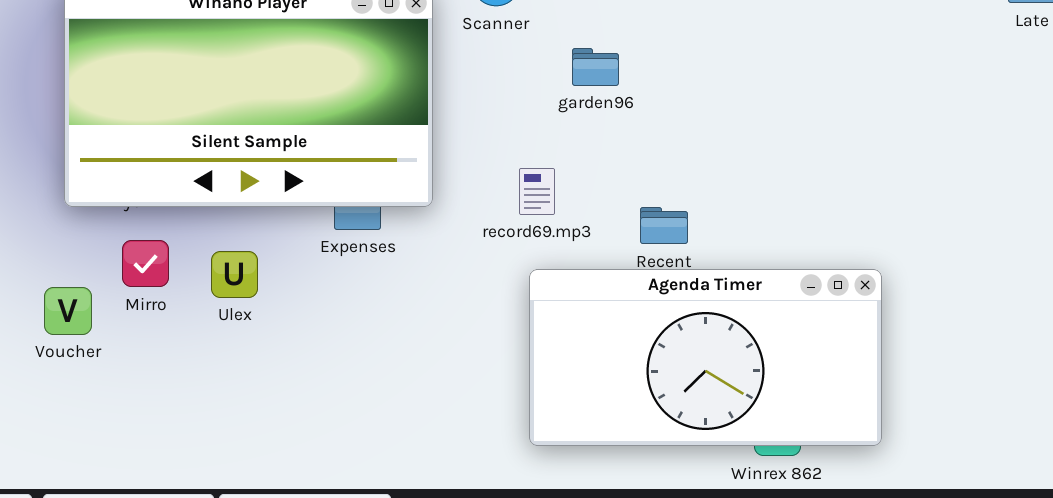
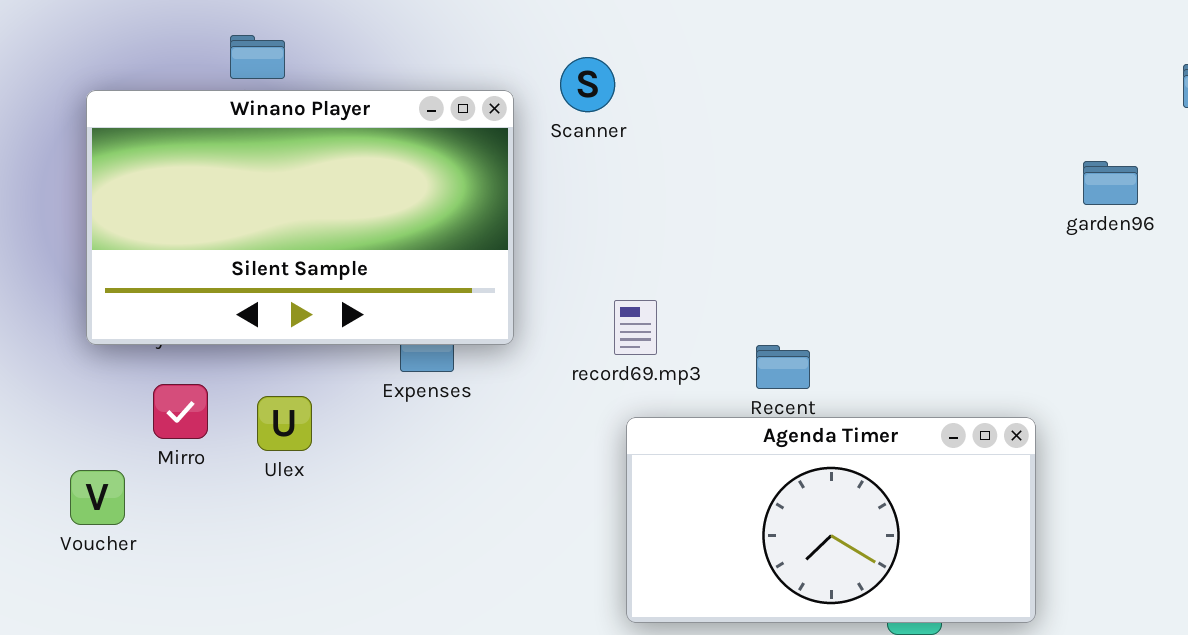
garden96: [572,48,619,86] -> [1083,161,1138,205], moved
Voucher: [44,287,92,335] -> [70,470,125,525], moved

